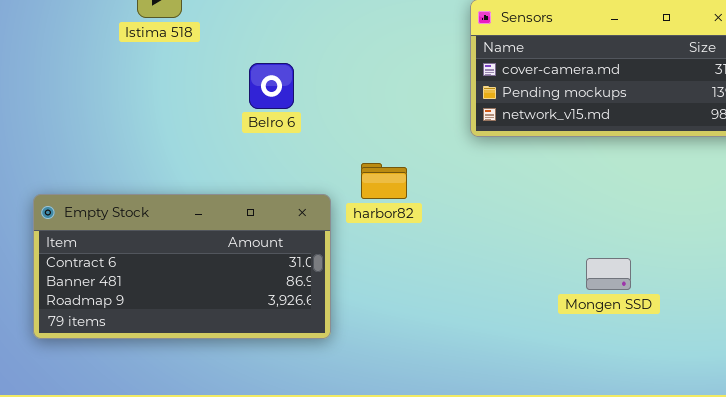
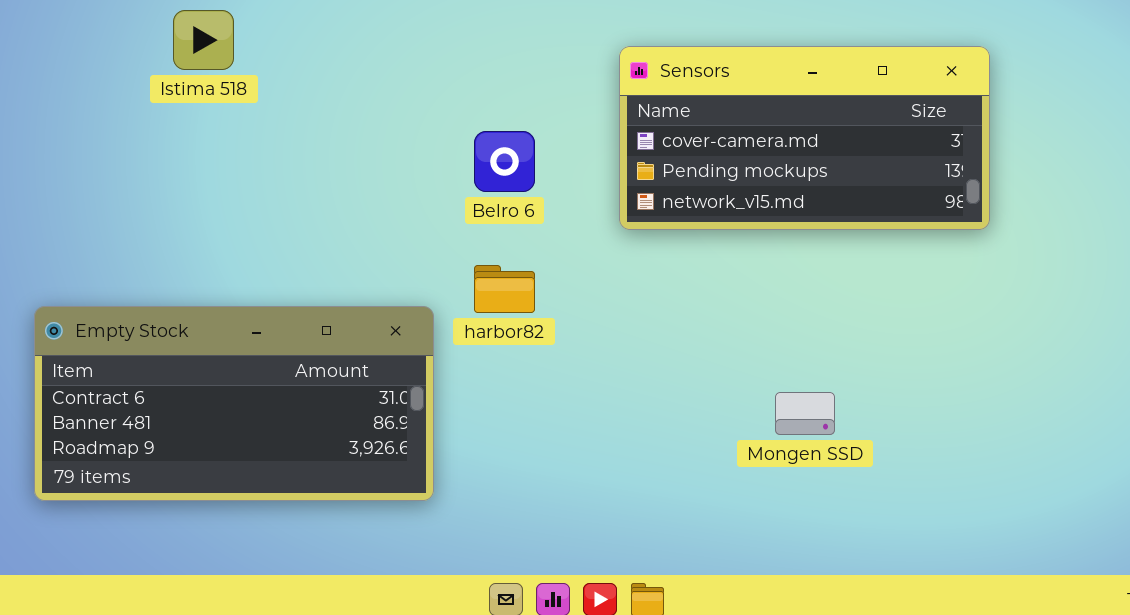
Belro 6: [249,63,294,109] -> [474,131,535,192], moved

